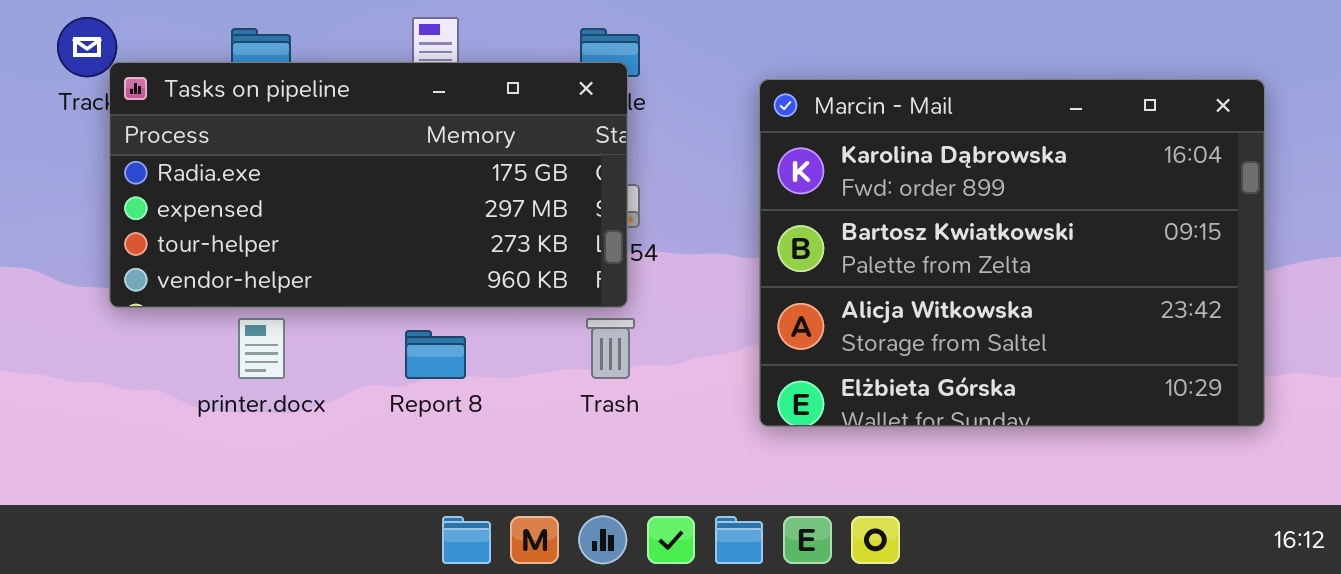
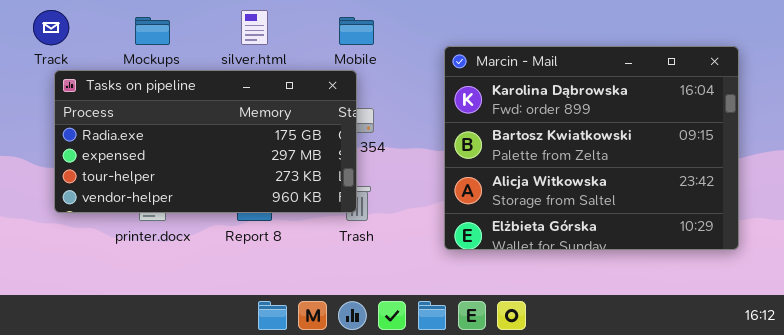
Tasks on pipeline: [109,62,628,308] -> [54,70,357,213], moved

